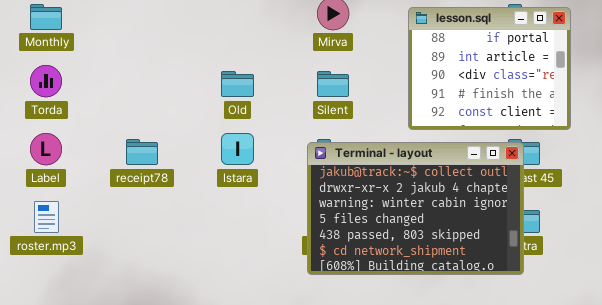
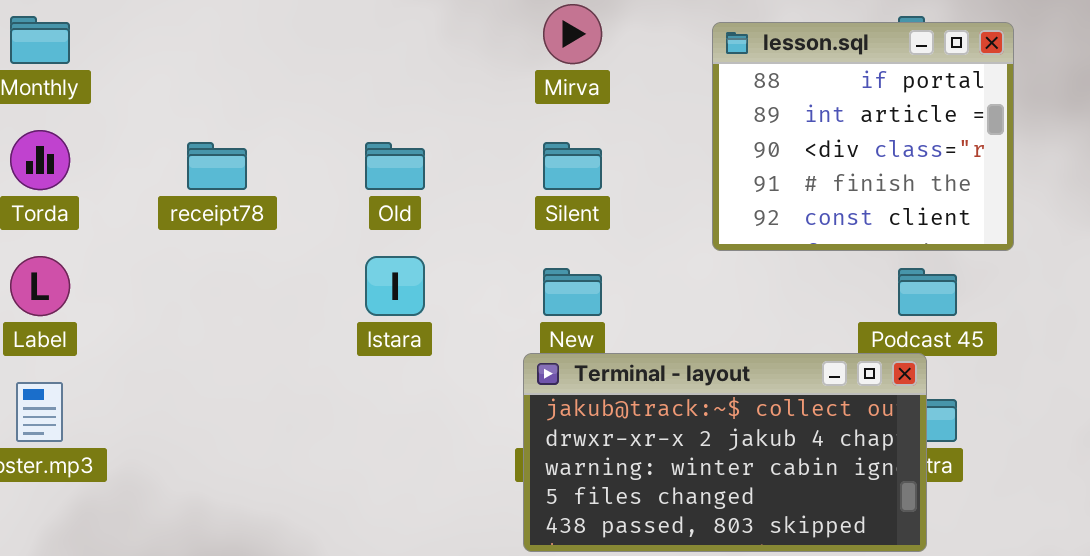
receipt78: [126,139,158,165] -> [187,142,247,190], moved
Terminal - layout: [307,142,524,275] -> [523,353,927,552], moved, resized

